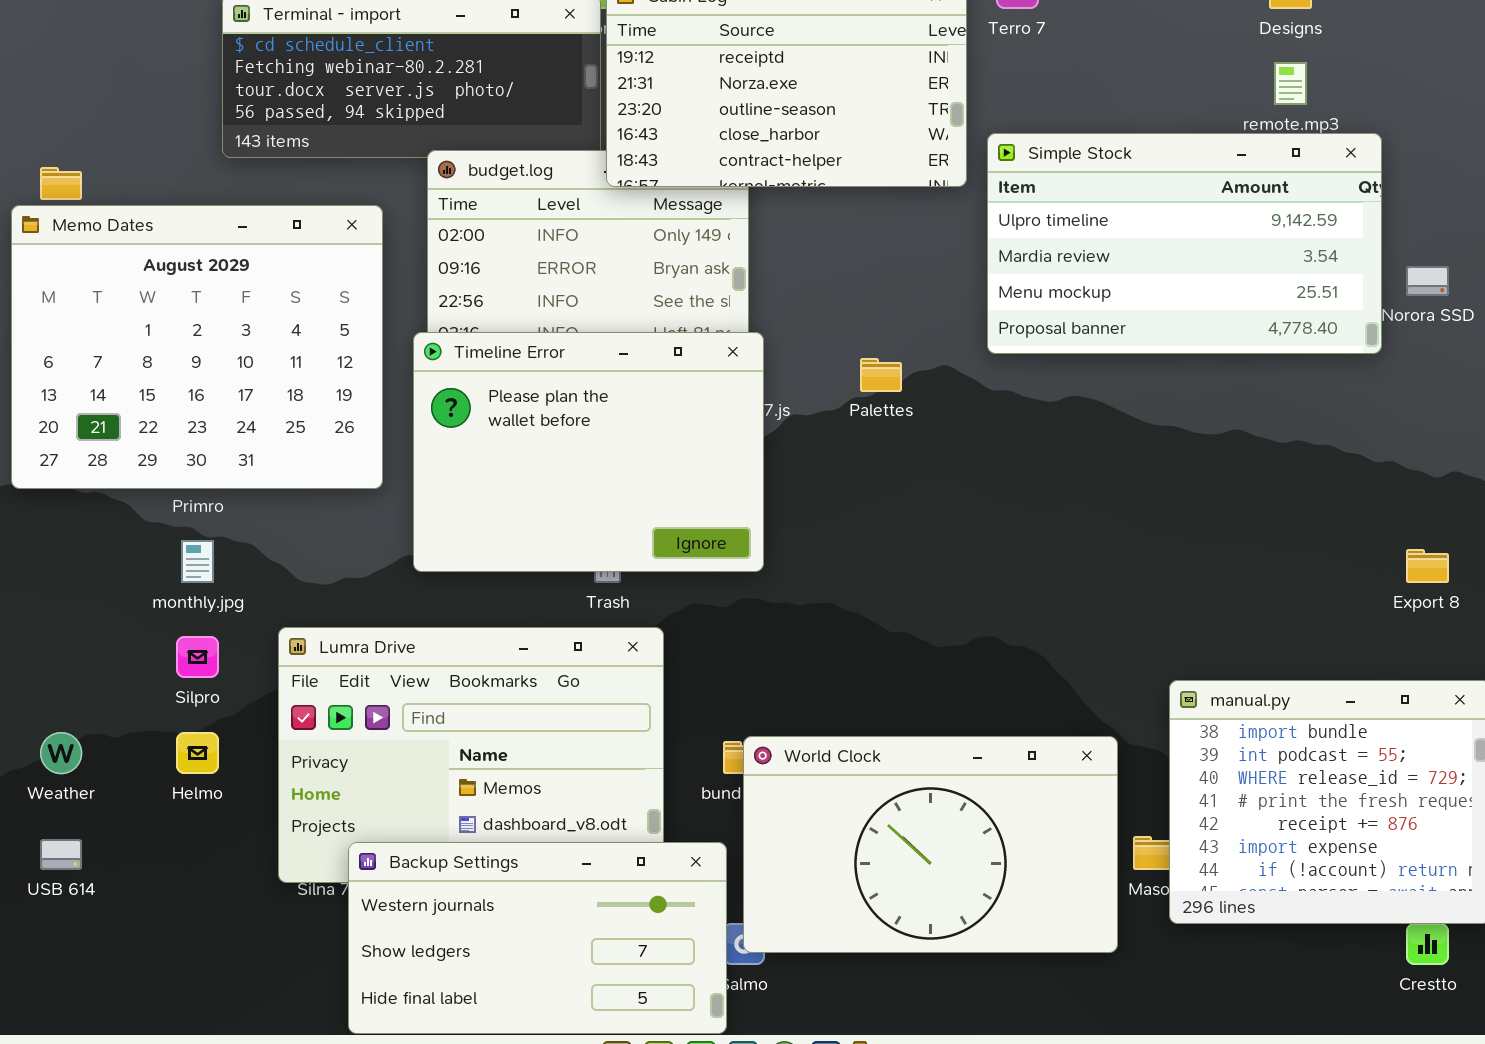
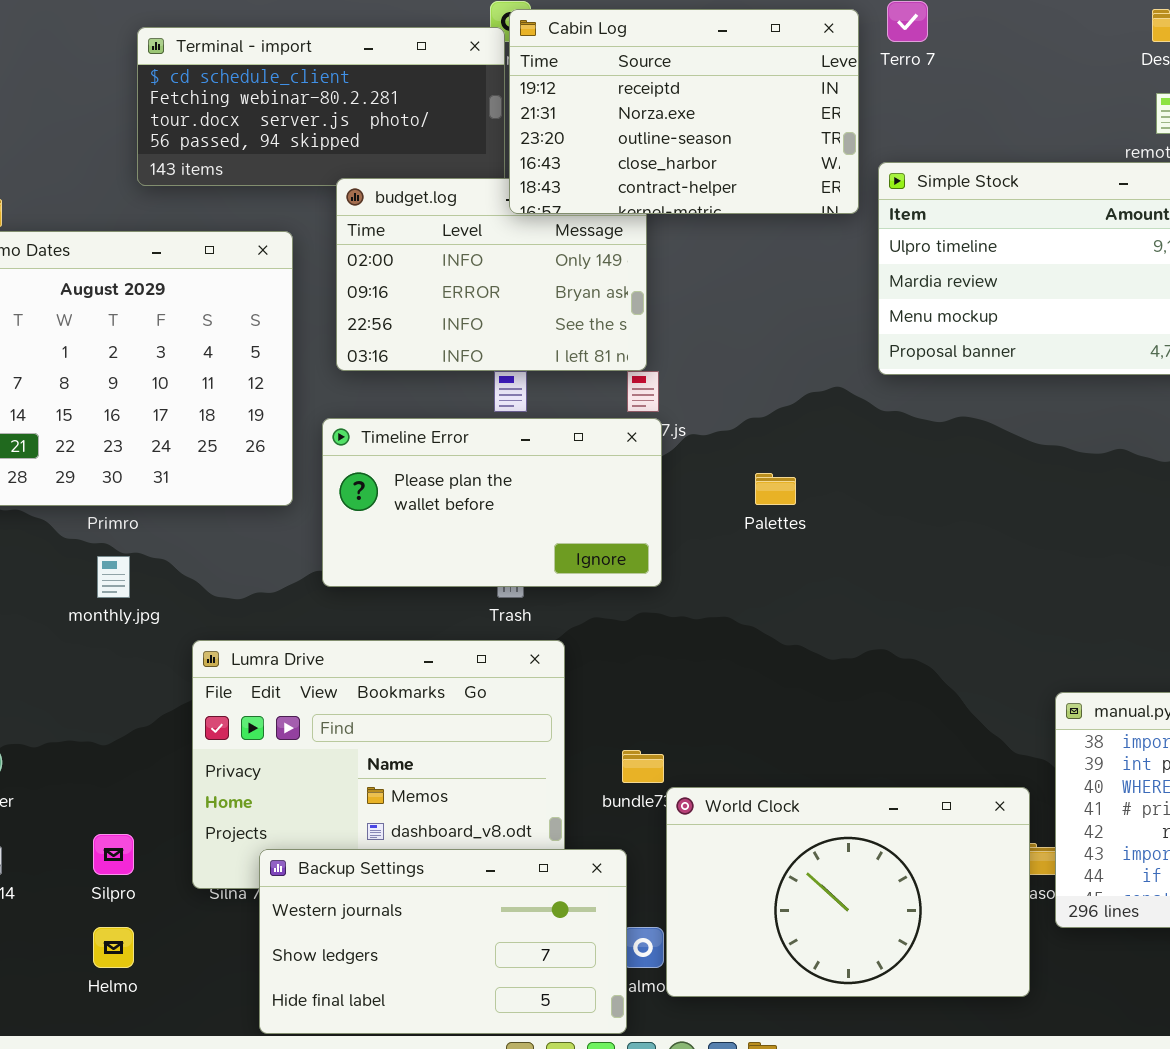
Timeline Error: [413,332,764,572] -> [322,418,662,587], resized
Palettes: [860,358,902,392] -> [755,473,796,505], moved
Silpro: [176,636,219,678] -> [93,834,134,875], moved
Helmo: [176,732,219,774] -> [93,927,134,968], moved
World Clock: [743,736,1118,953] -> [666,787,1030,997], moved

